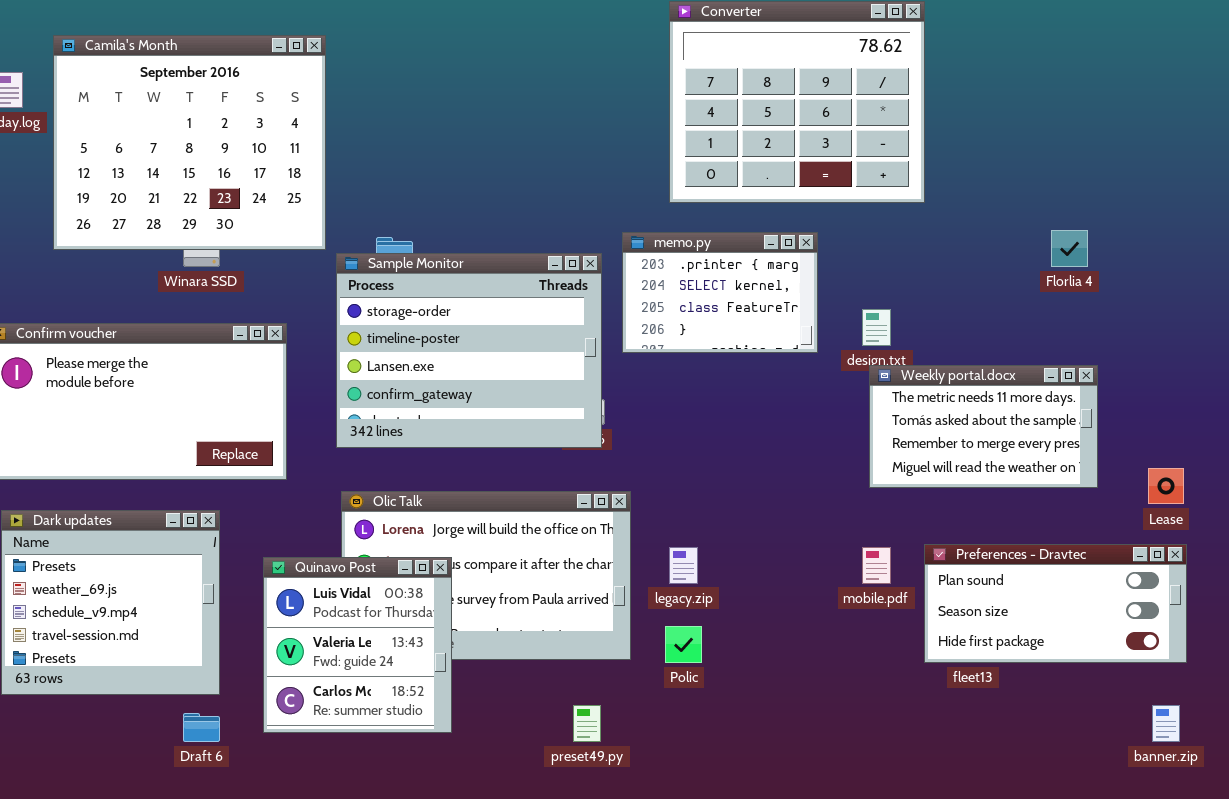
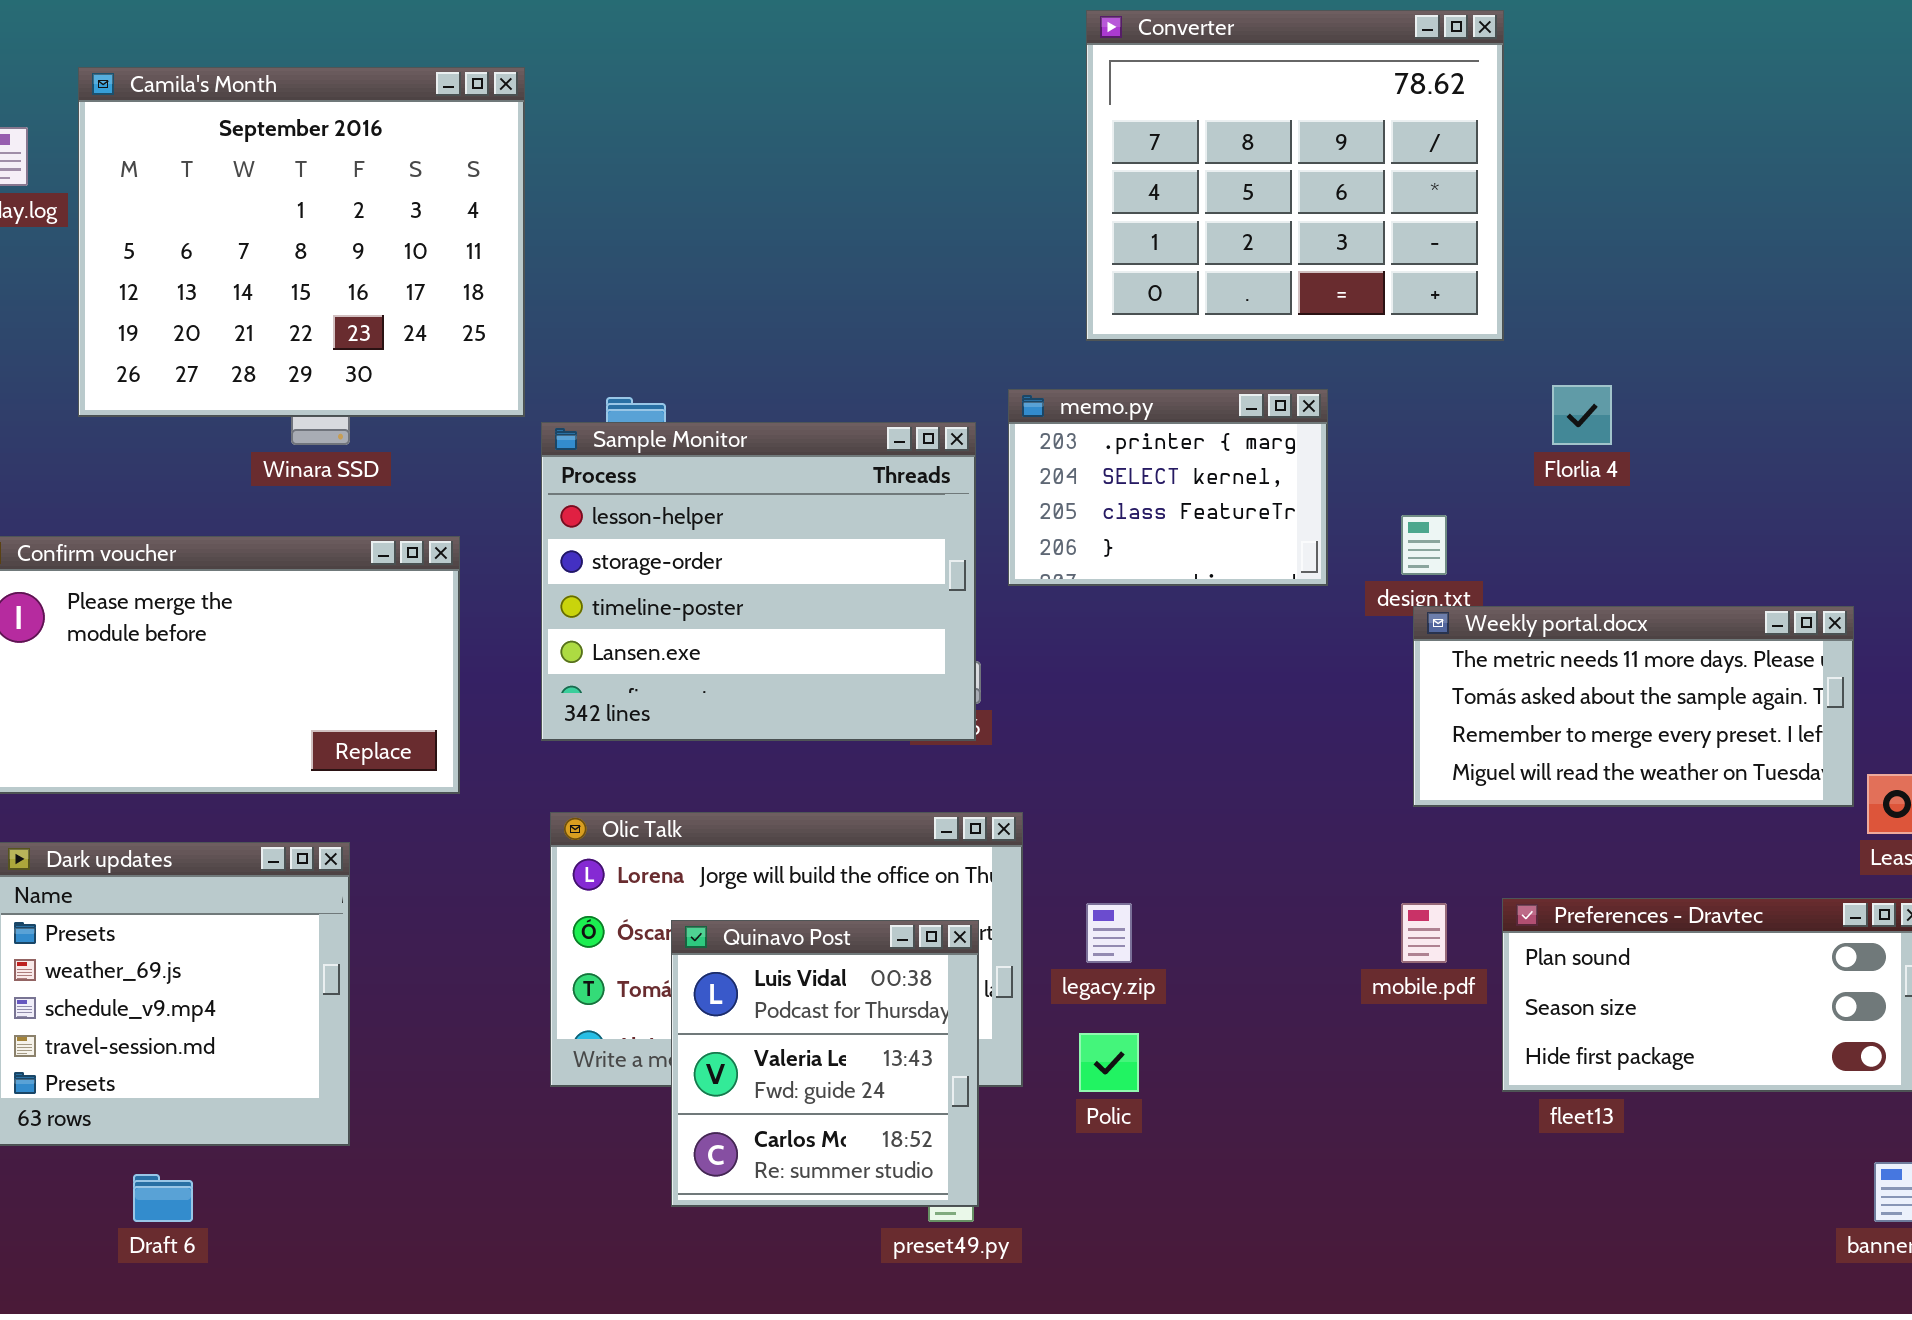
Florlia 4: [1051,230,1088,267] -> [1552,385,1612,445], moved
Sample Monitor: [336,253,602,448] -> [541,422,976,741], scrolled up 1 row
Weekly portal.docx: [869,365,1098,488] -> [1413,606,1854,807], resized
Quinavo Post: [263,557,452,733] -> [671,920,979,1207], moved
Draft 6: [183,713,220,742] -> [133,1174,193,1222], moved

